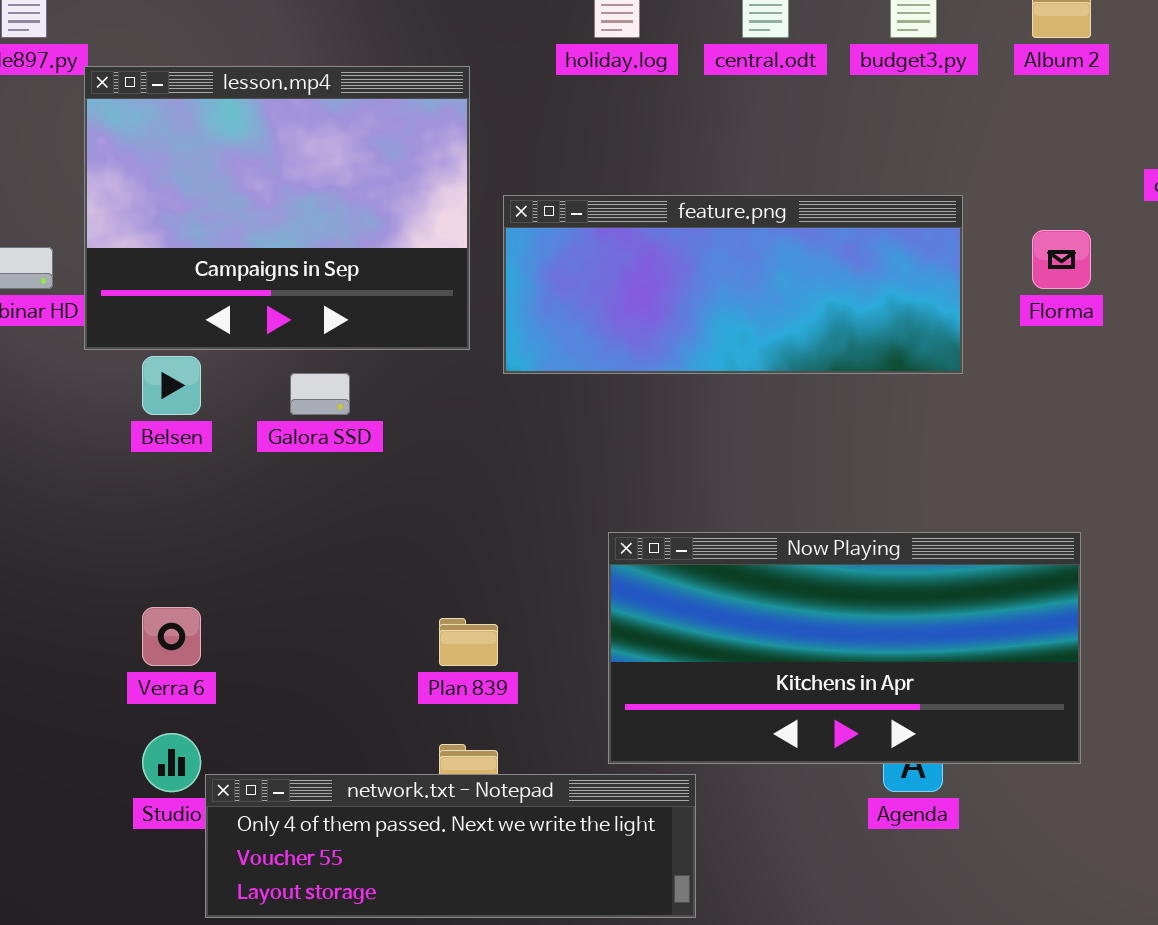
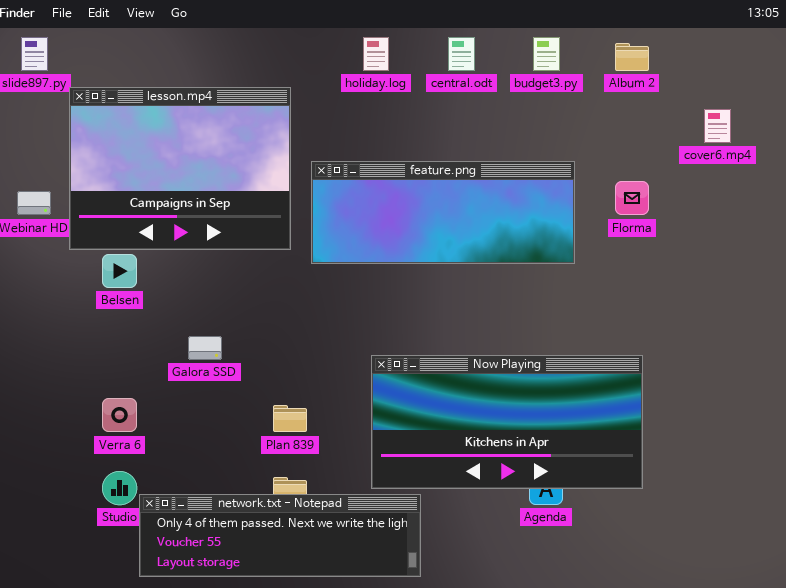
Galora SSD: [290,373,350,415] -> [188,336,222,360], moved

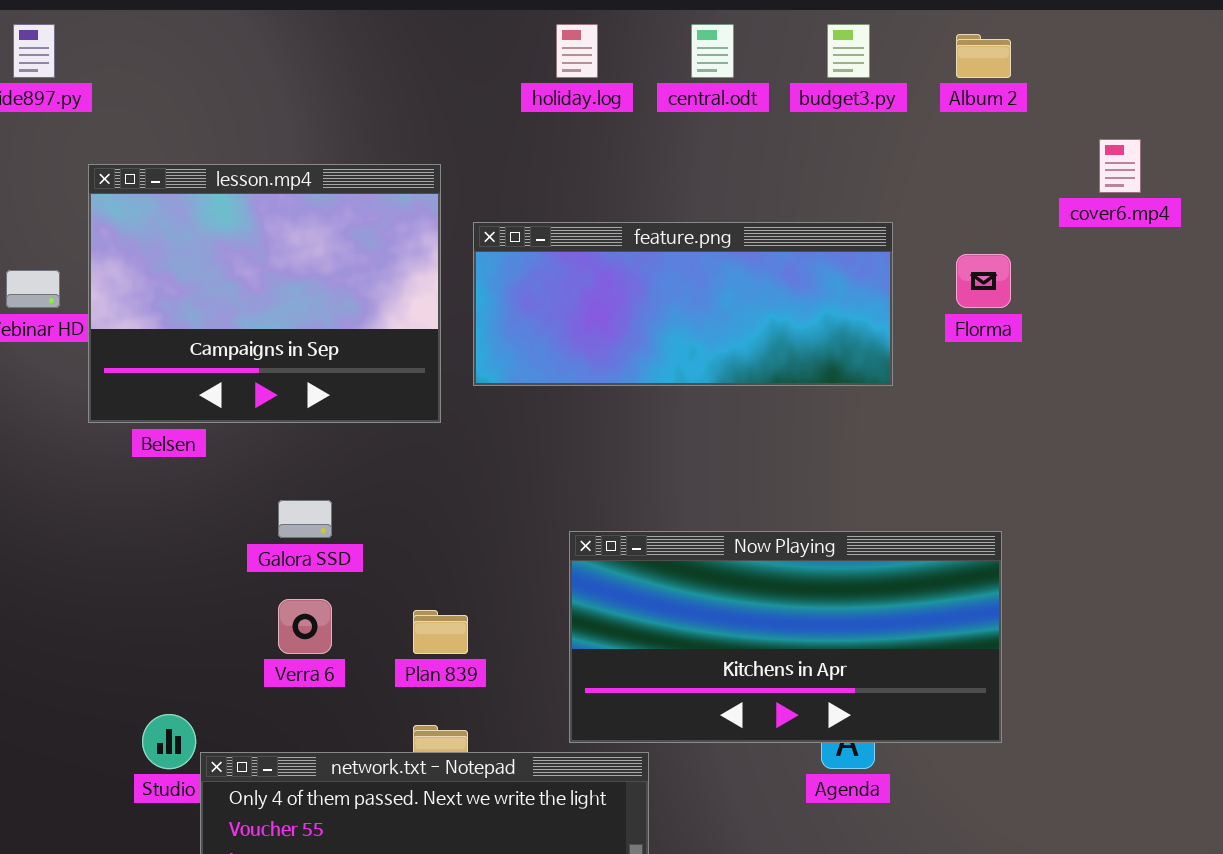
lesson.mp4: [69,87,291,250] -> [88,164,441,423], moved
Verra 6: [102,398,137,432] -> [278,599,332,654], moved

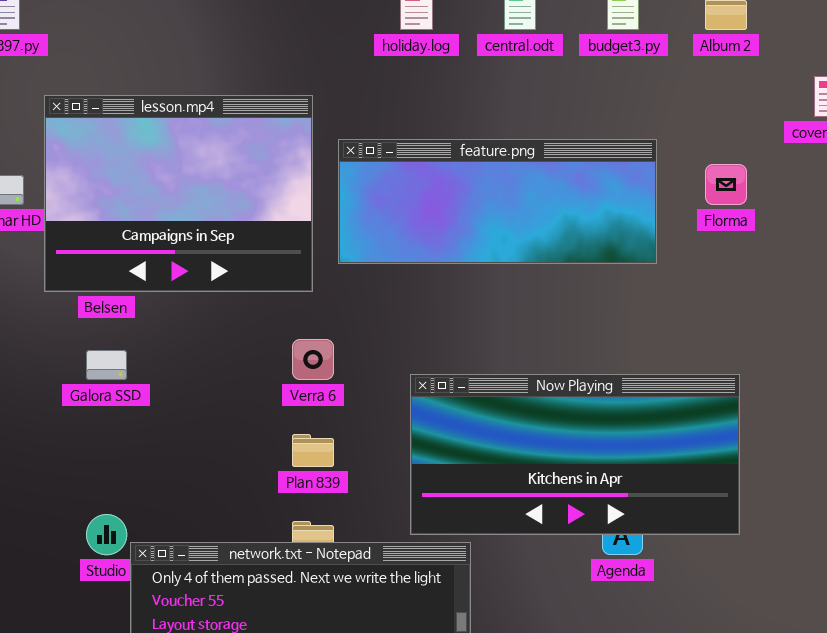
Galora SSD: [278,500,332,538] -> [86,350,127,380], moved
Verra 6: [278,599,332,654] -> [292,339,334,380], moved

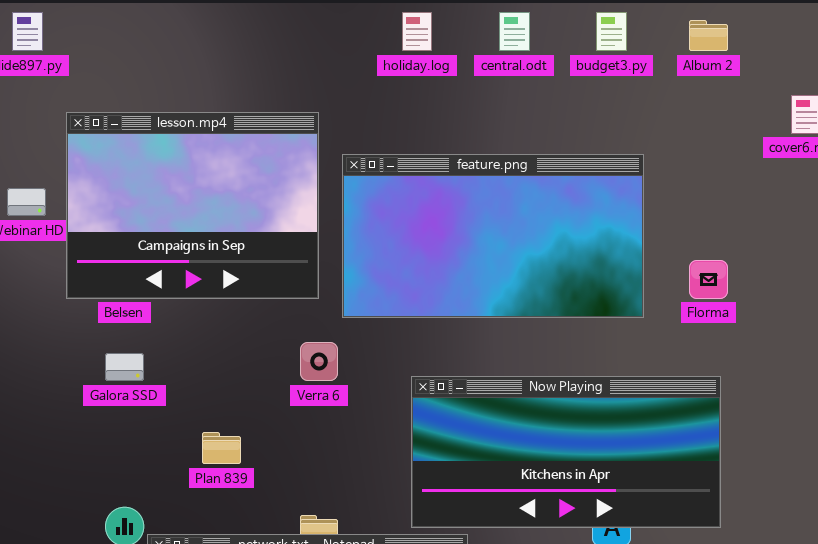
feature.png: [338,139,657,264] -> [342,154,644,318], resized
Florma: [705,164,747,205] -> [689,260,728,299], moved
Plan 839: [292,434,334,467] -> [202,432,241,464], moved

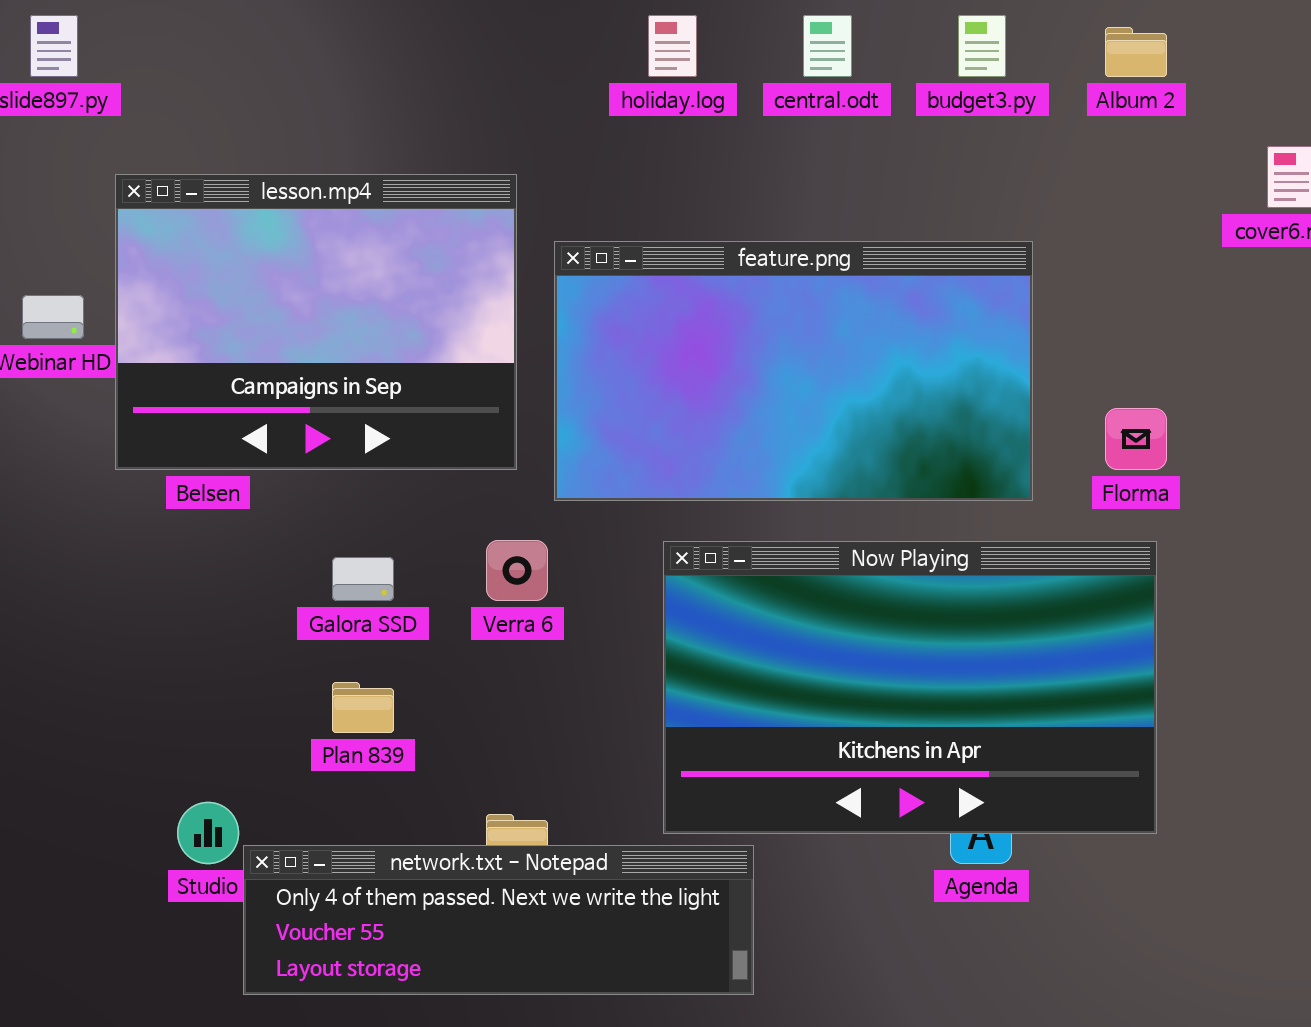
Galora SSD: [105,353,144,381] -> [332,557,394,601], moved
Now Playing: [411,376,721,528] -> [663,541,1157,834], resized

